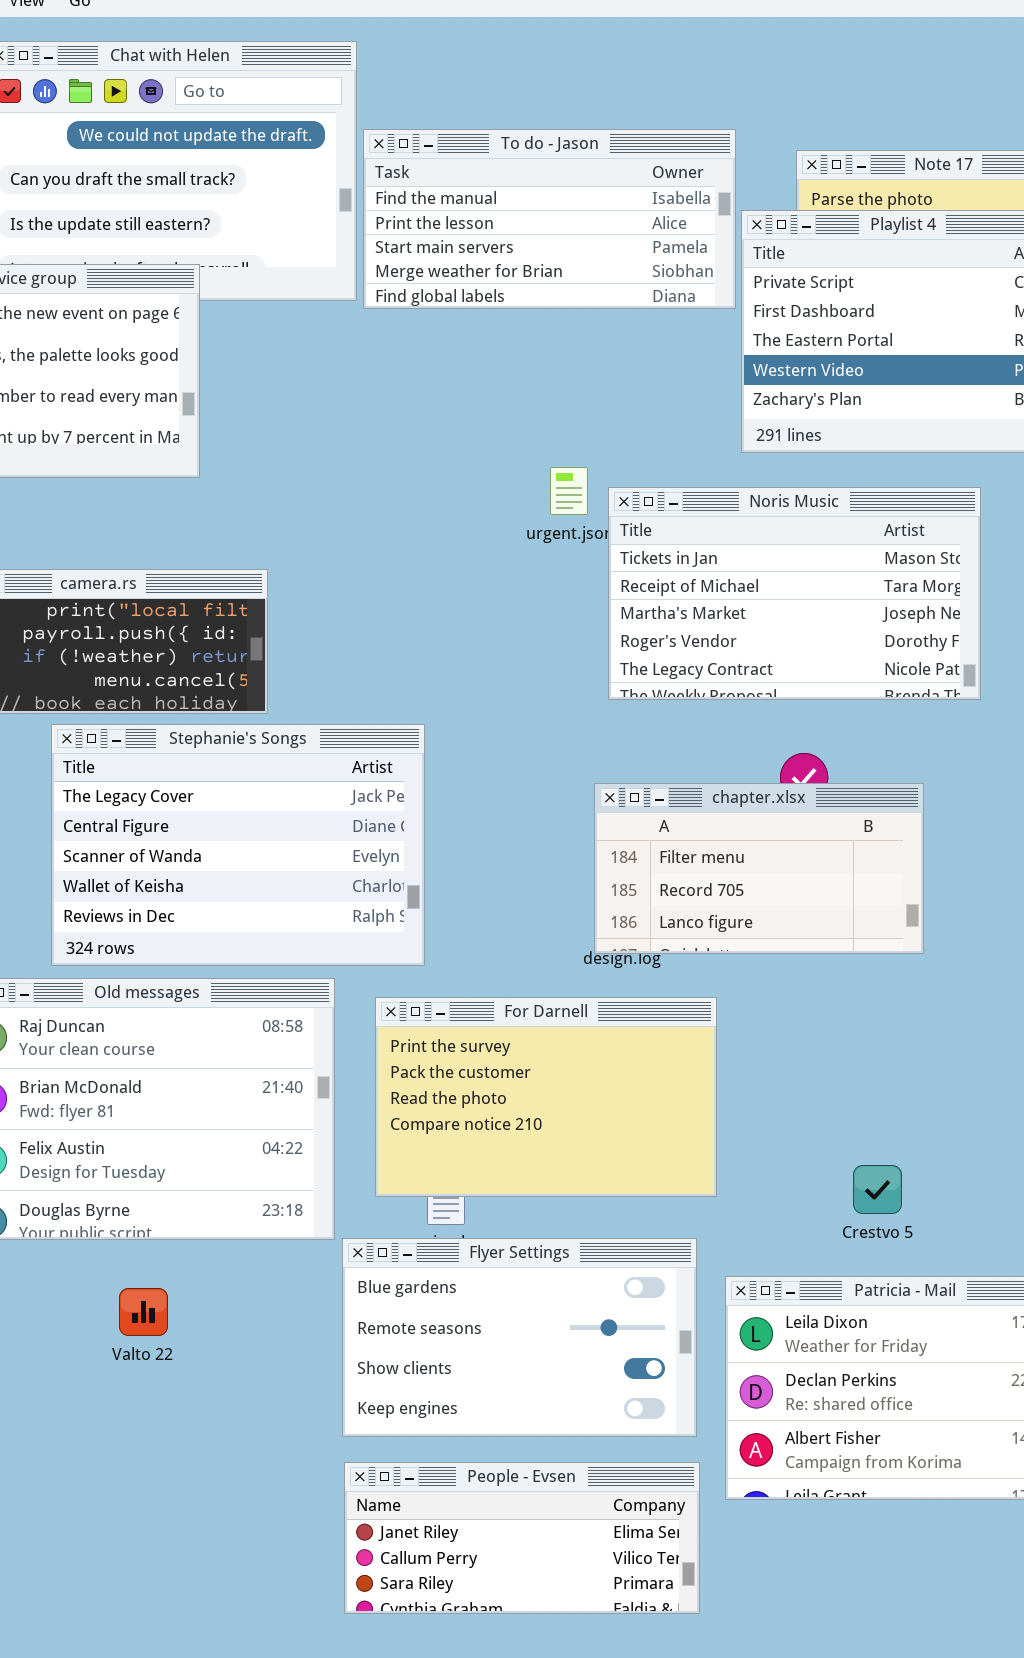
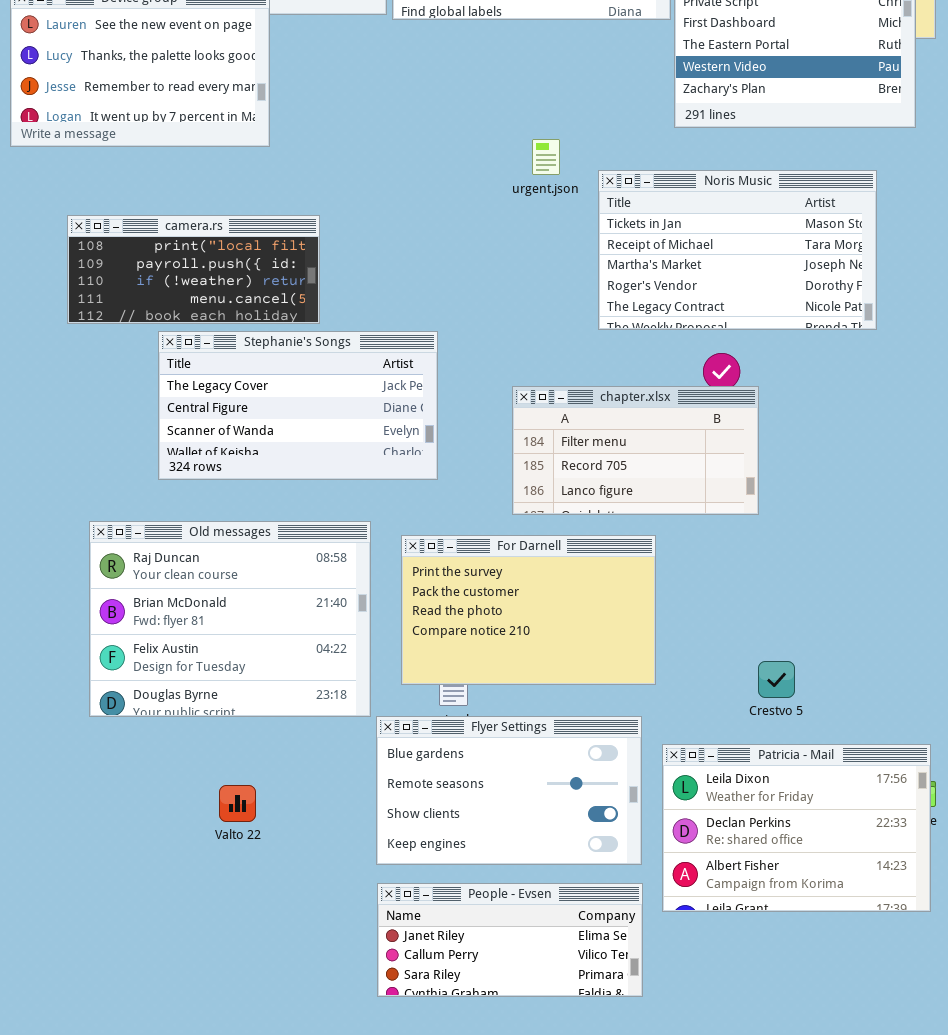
Noris Music: [608,487,981,700] -> [598,170,877,330], moved
Stephanie's Songs: [51,724,425,966] -> [158,331,438,480], resized
chapter.xlsx: [594,783,924,954] -> [512,386,759,515], moved
Valto 22: [119,1288,168,1336] -> [219,785,256,822], moved

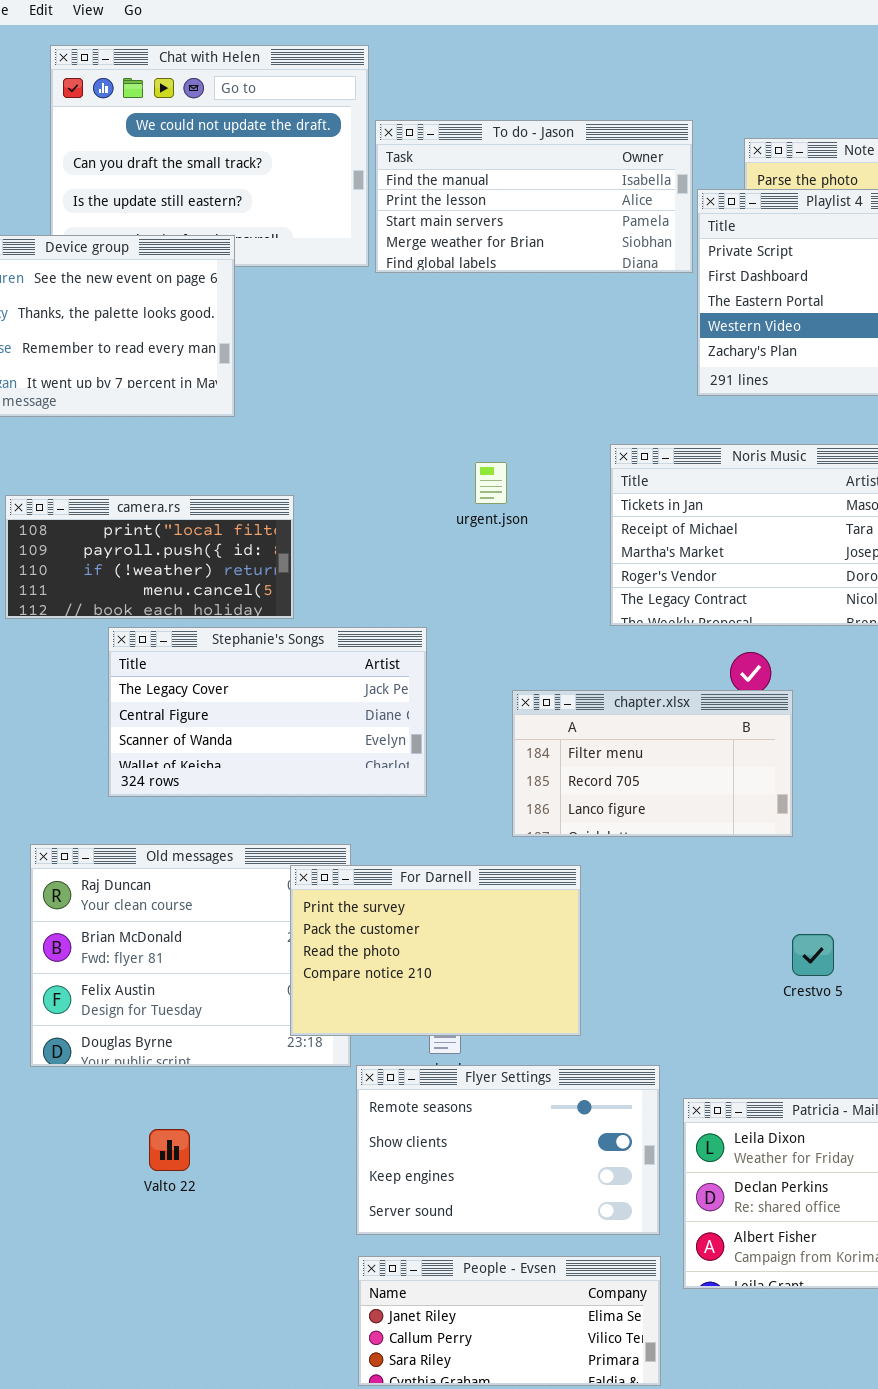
urgent.json: [532,139,560,175] -> [475,462,507,504], moved
For Darnell: [401,535,656,685] -> [290,865,581,1036], moved
Crestvo 5: [758,661,795,698] -> [792,934,834,976], moved
Flyer Settings: [376,716,642,865] -> [356,1065,660,1235], scrolled down 1 row
Valto 22: [219,785,256,822] -> [149,1129,190,1171], moved

